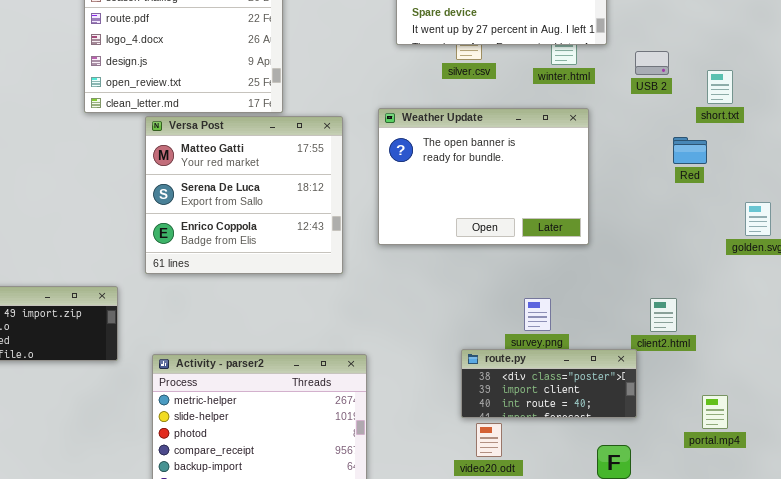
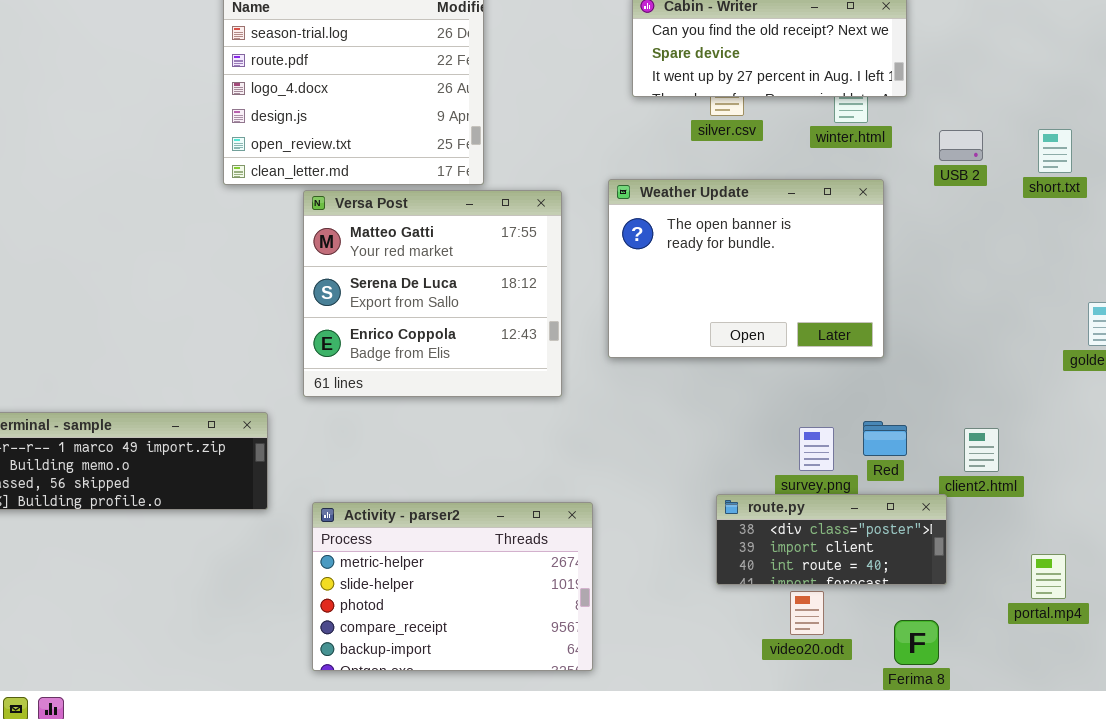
USB 2: [635,51,669,75] -> [939,130,983,161], moved
Red: [673,137,707,164] -> [863,421,907,456], moved
video20.odt: [476,423,502,457] -> [790,591,824,635], moved

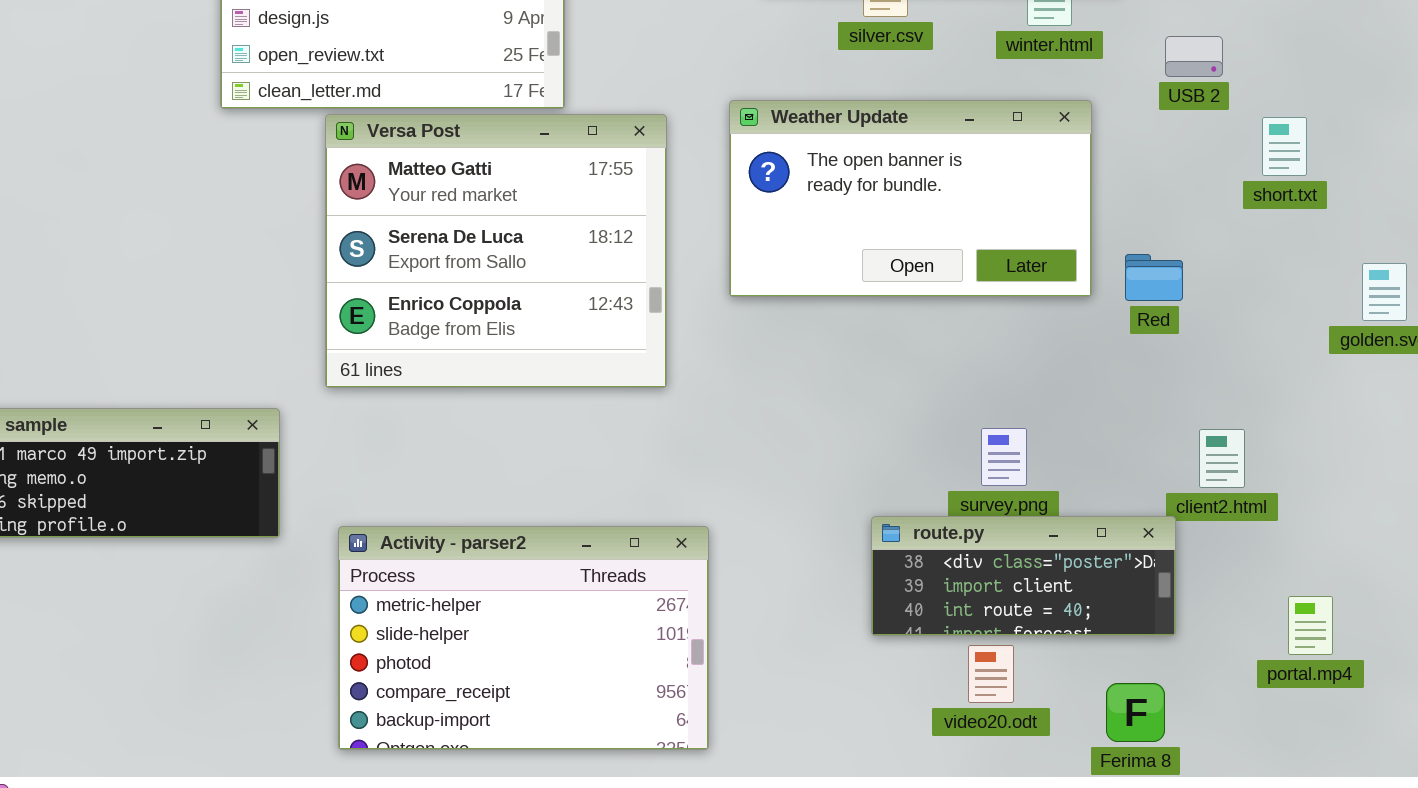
short.txt: [1038,129,1072,173] -> [1262,117,1307,176], moved
Weather Update: [608,179,884,358] -> [729,100,1092,297], resized
Red: [863,421,907,456] -> [1125,254,1183,301], moved

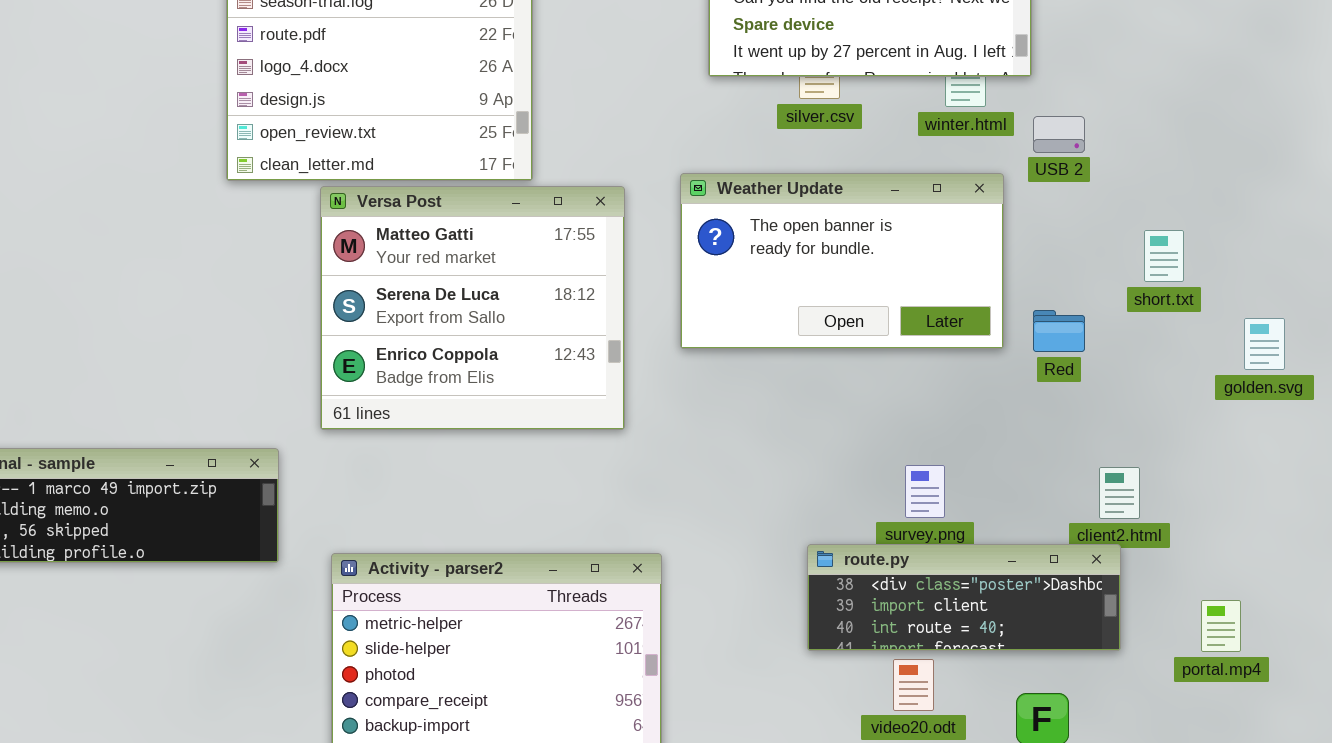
USB 2: [1165,36,1223,77] -> [1033,116,1085,153], moved
short.txt: [1262,117,1307,176] -> [1144,230,1184,282], moved
route.py: [871,516,1176,636] -> [807,544,1121,651], resized
portal.mp4: [1288,596,1333,655] -> [1201,600,1241,652], moved

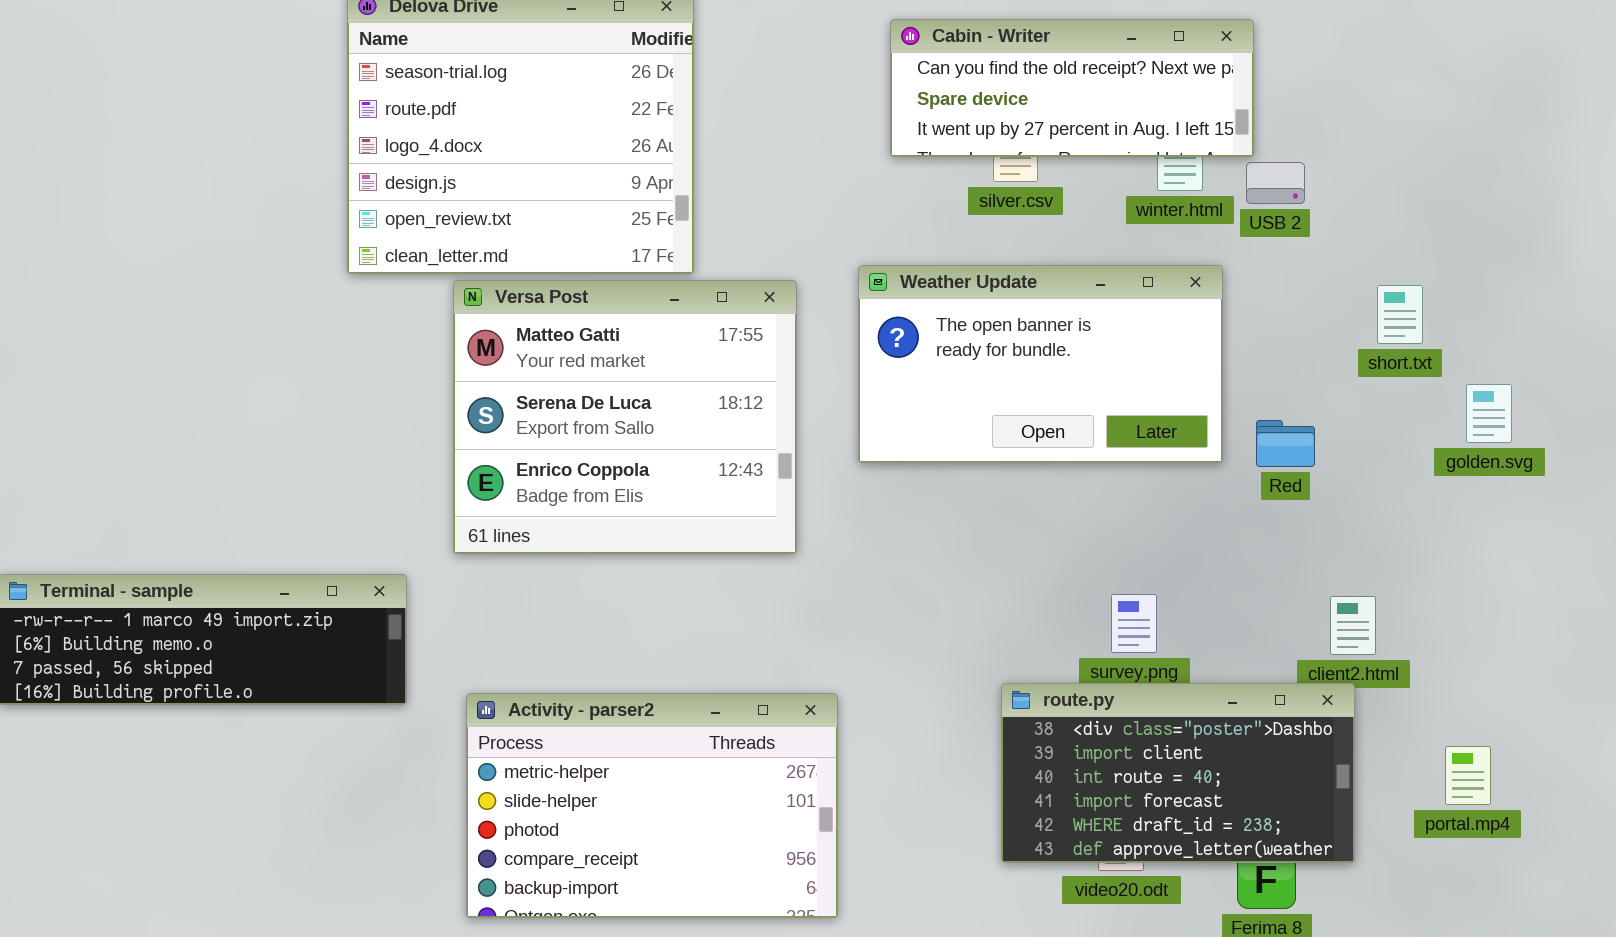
USB 2: [1033,116,1085,153] -> [1246,162,1305,204], moved
short.txt: [1144,230,1184,282] -> [1377,285,1423,344], moved
golden.svg: [1244,318,1285,370] -> [1466,384,1512,443], moved
route.py: [807,544,1121,651] -> [1001,683,1355,863], resized

